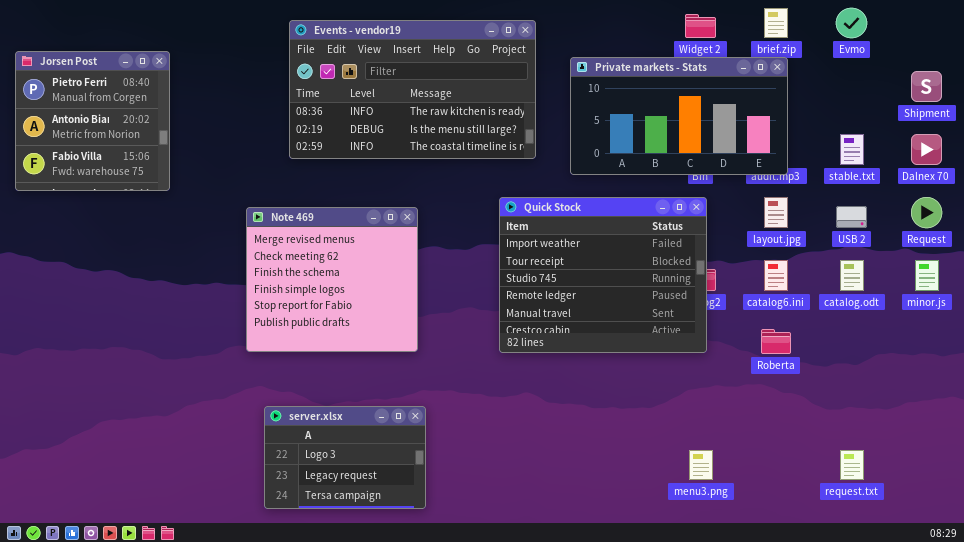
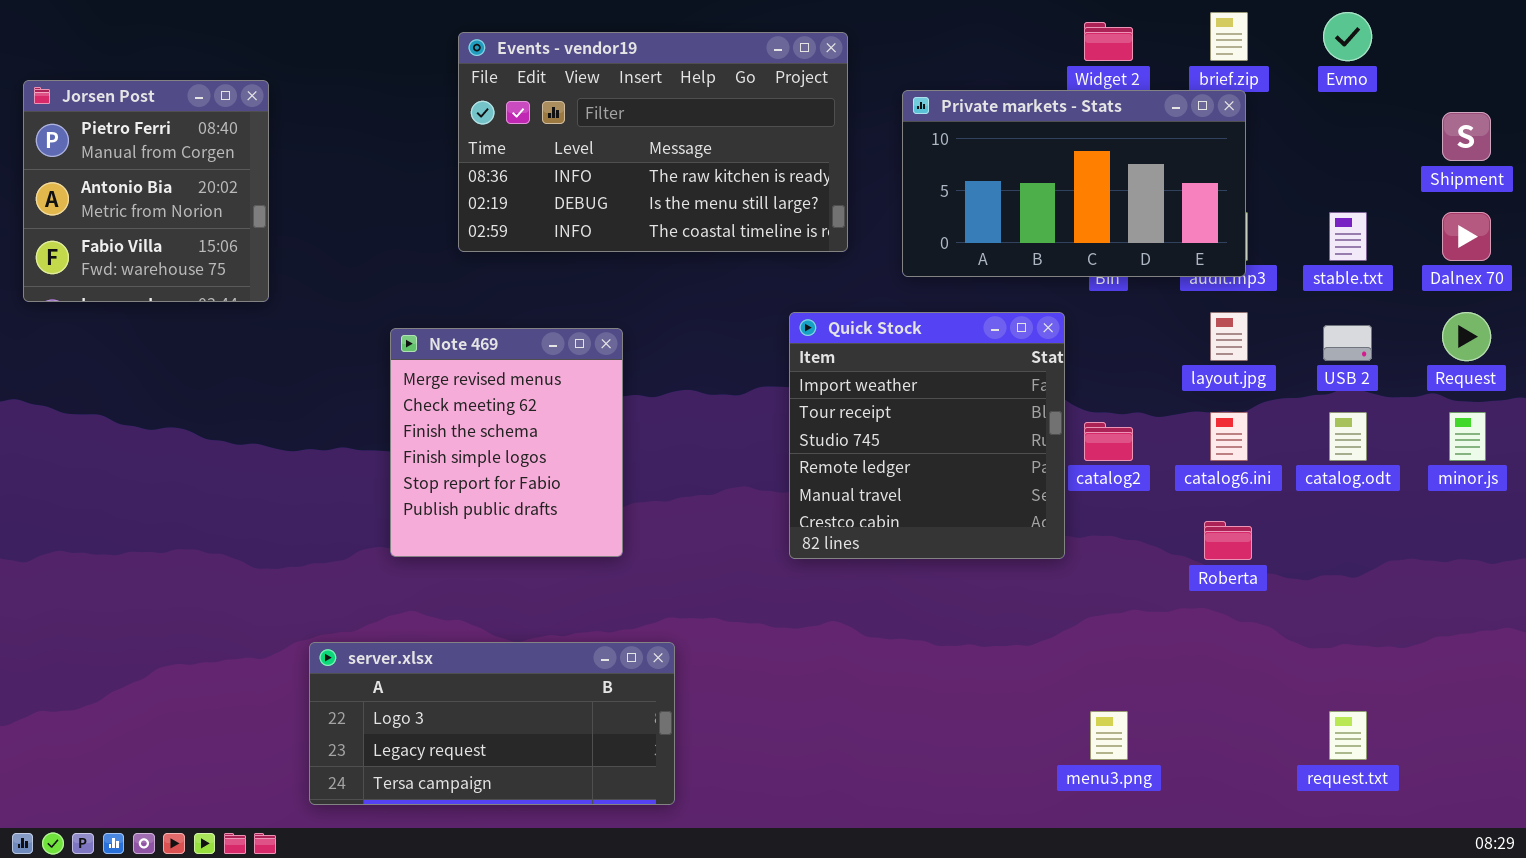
Quick Stock: [499,197,707,353] -> [789,312,1065,559], resized
Note 469: [246,207,418,352] -> [390,328,623,557], resized
server.xlsx: [264,406,426,509] -> [309,642,675,805], resized

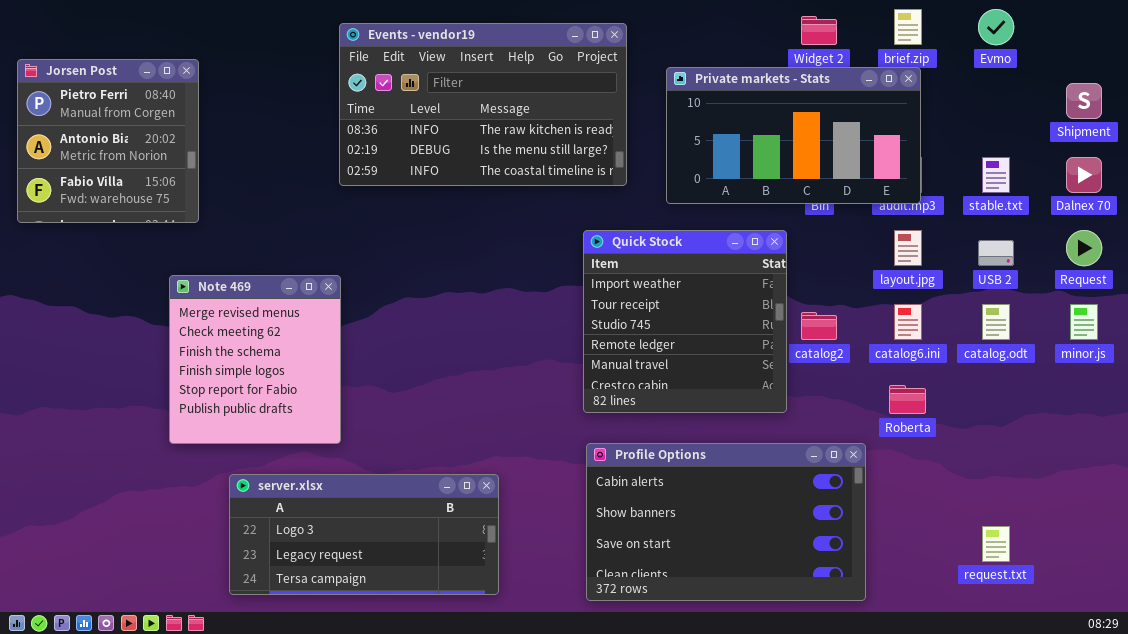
Note 469: [390,328,623,557] -> [169,275,341,444], moved
Profile Options: none -> [586,443,866,601], opened

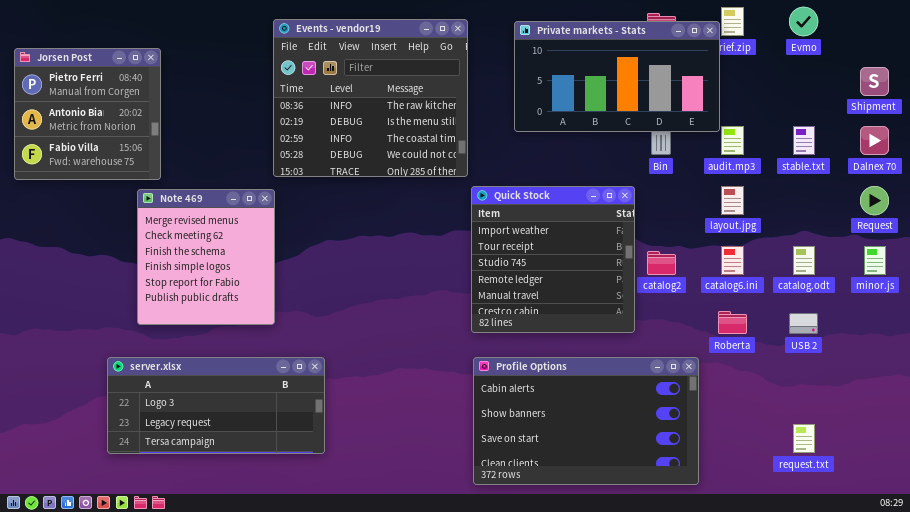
Events - vendor19: [339,23,627,186] -> [273,19,468,177], resized
Private markets - Stats: [666,67,921,204] -> [514,21,720,132], moved
USB 2: [978,240,1014,266] -> [789,313,818,334], moved
Note 469: [169,275,341,444] -> [137,189,275,325], moved
server.xlsx: [229,474,499,595] -> [107,357,325,454], moved

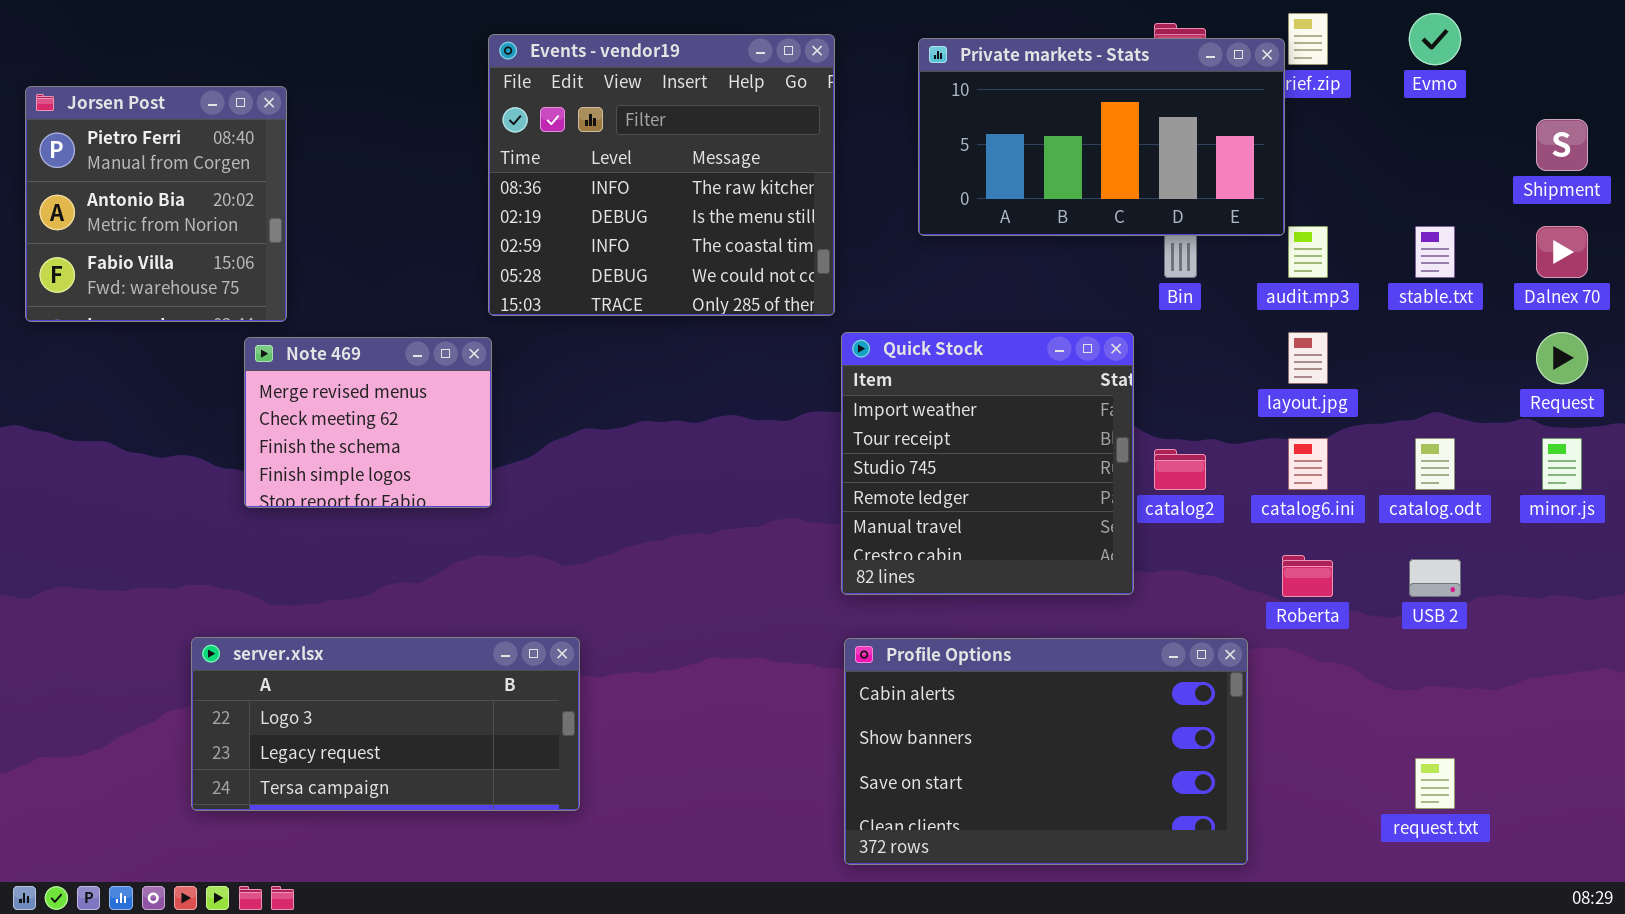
Note 469: [137,189,275,325] -> [244,337,492,508], resized

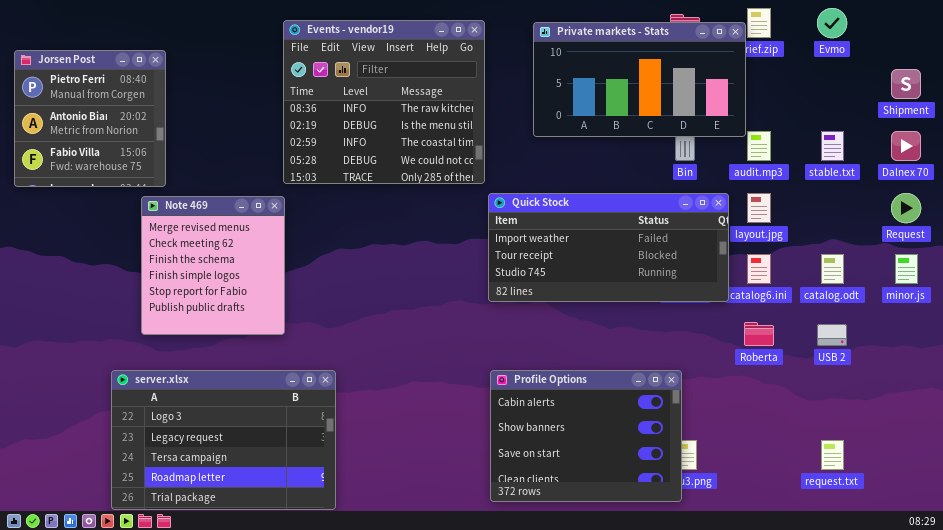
Quick Stock: [841,332,1134,595] -> [488,193,729,302], resized
Note 469: [244,337,492,508] -> [141,196,285,335], resized
server.xlsx: [191,637,580,811] -> [111,370,336,510], resized
Profile Options: [844,638,1248,865] -> [490,370,682,502], resized

